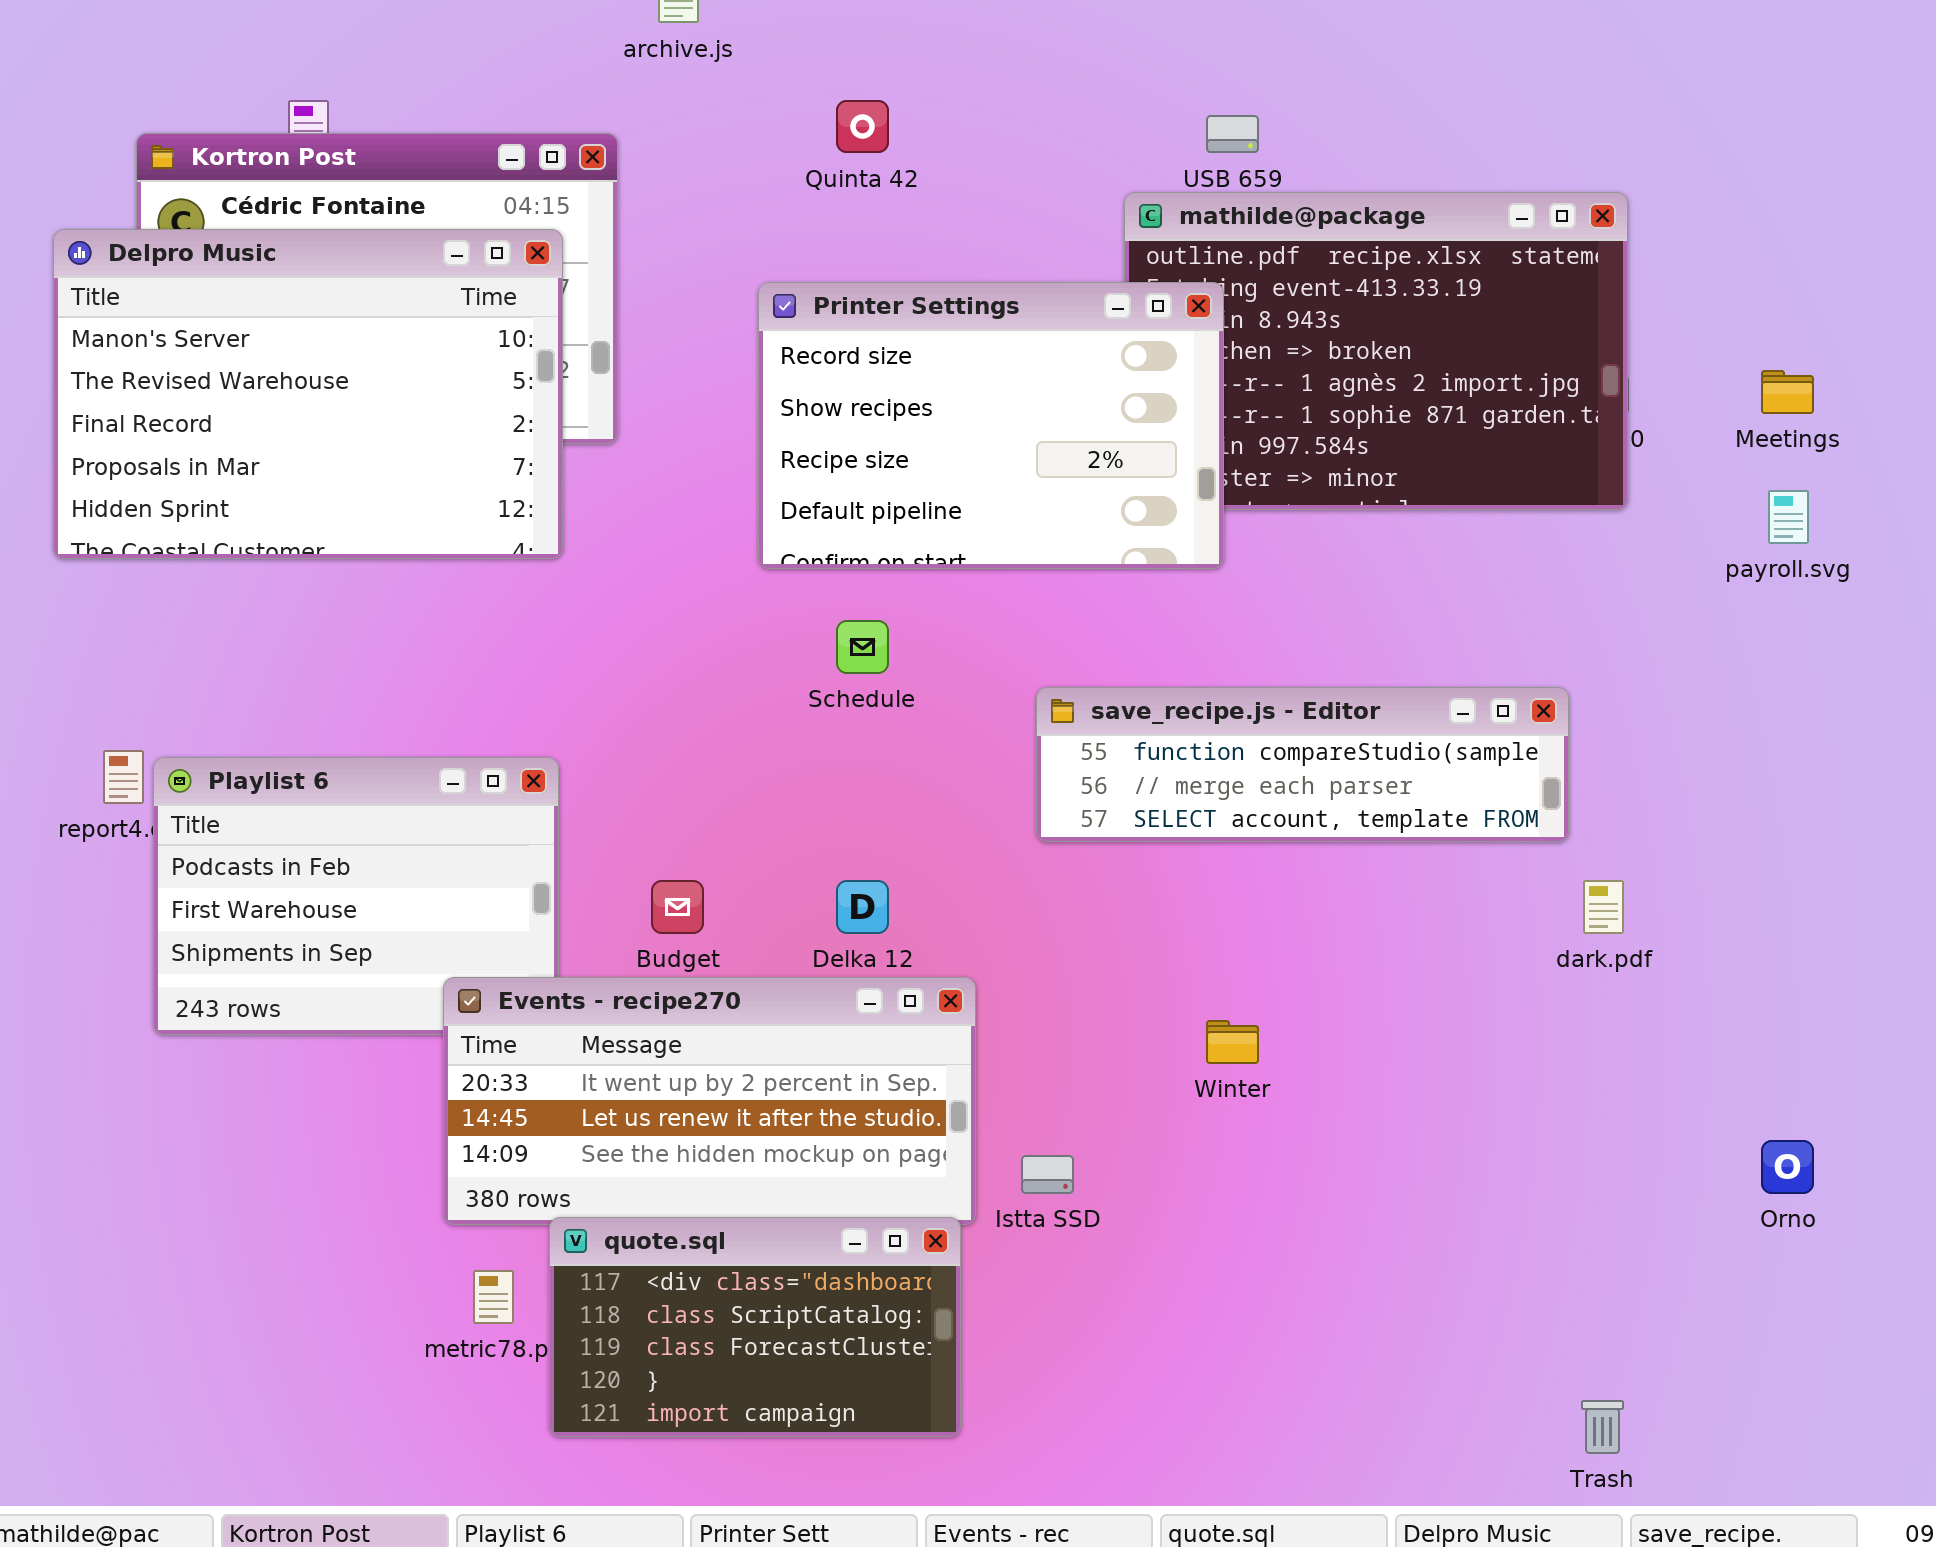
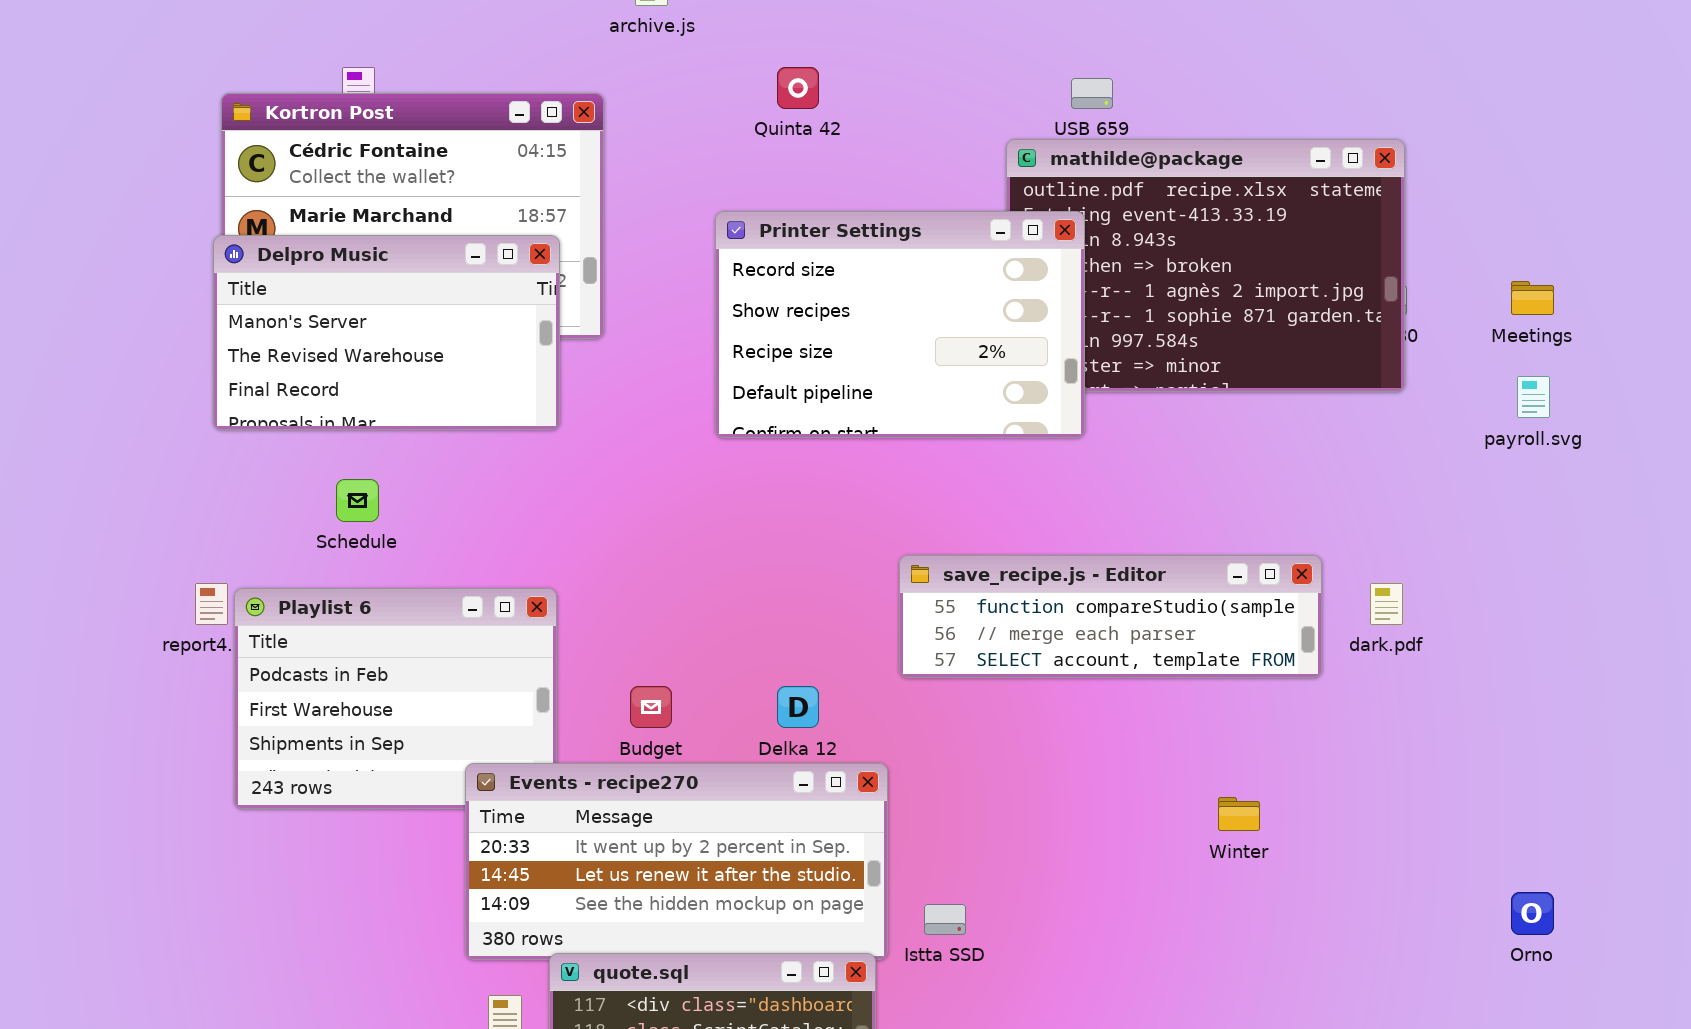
Delpro Music: [53,229,563,559] -> [213,235,560,430], resized
Schedule: [836,620,889,674] -> [336,479,379,522], moved
save_recipe.js - Editor: [1036,687,1569,842] -> [899,555,1322,678], moved
dark.pdf: [1583,880,1624,934] -> [1370,583,1403,625], moved
Winter: [1206,1020,1259,1064] -> [1218,797,1260,831], moved

